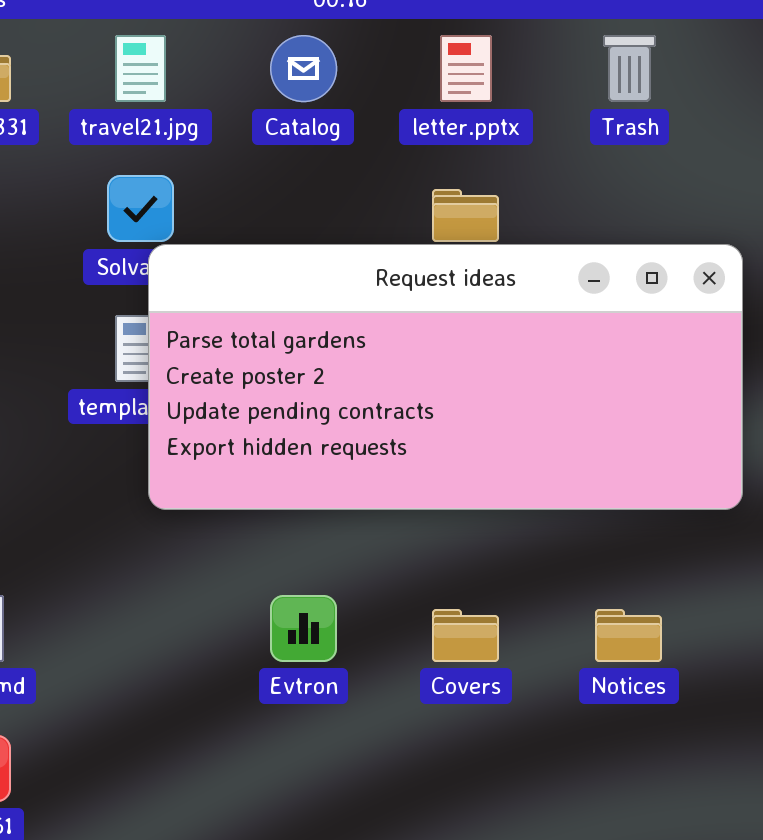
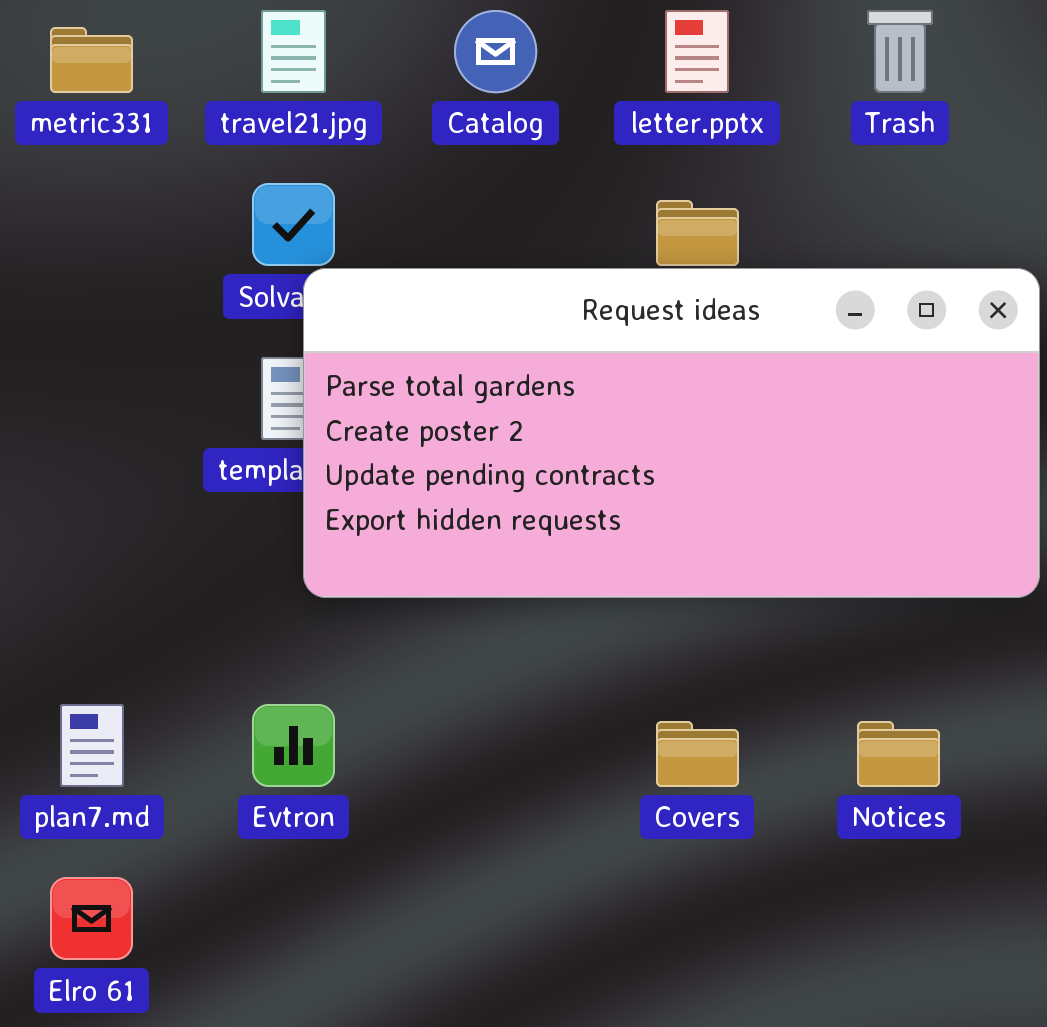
Evtron: [270,595,337,662] -> [252,704,335,787], moved

